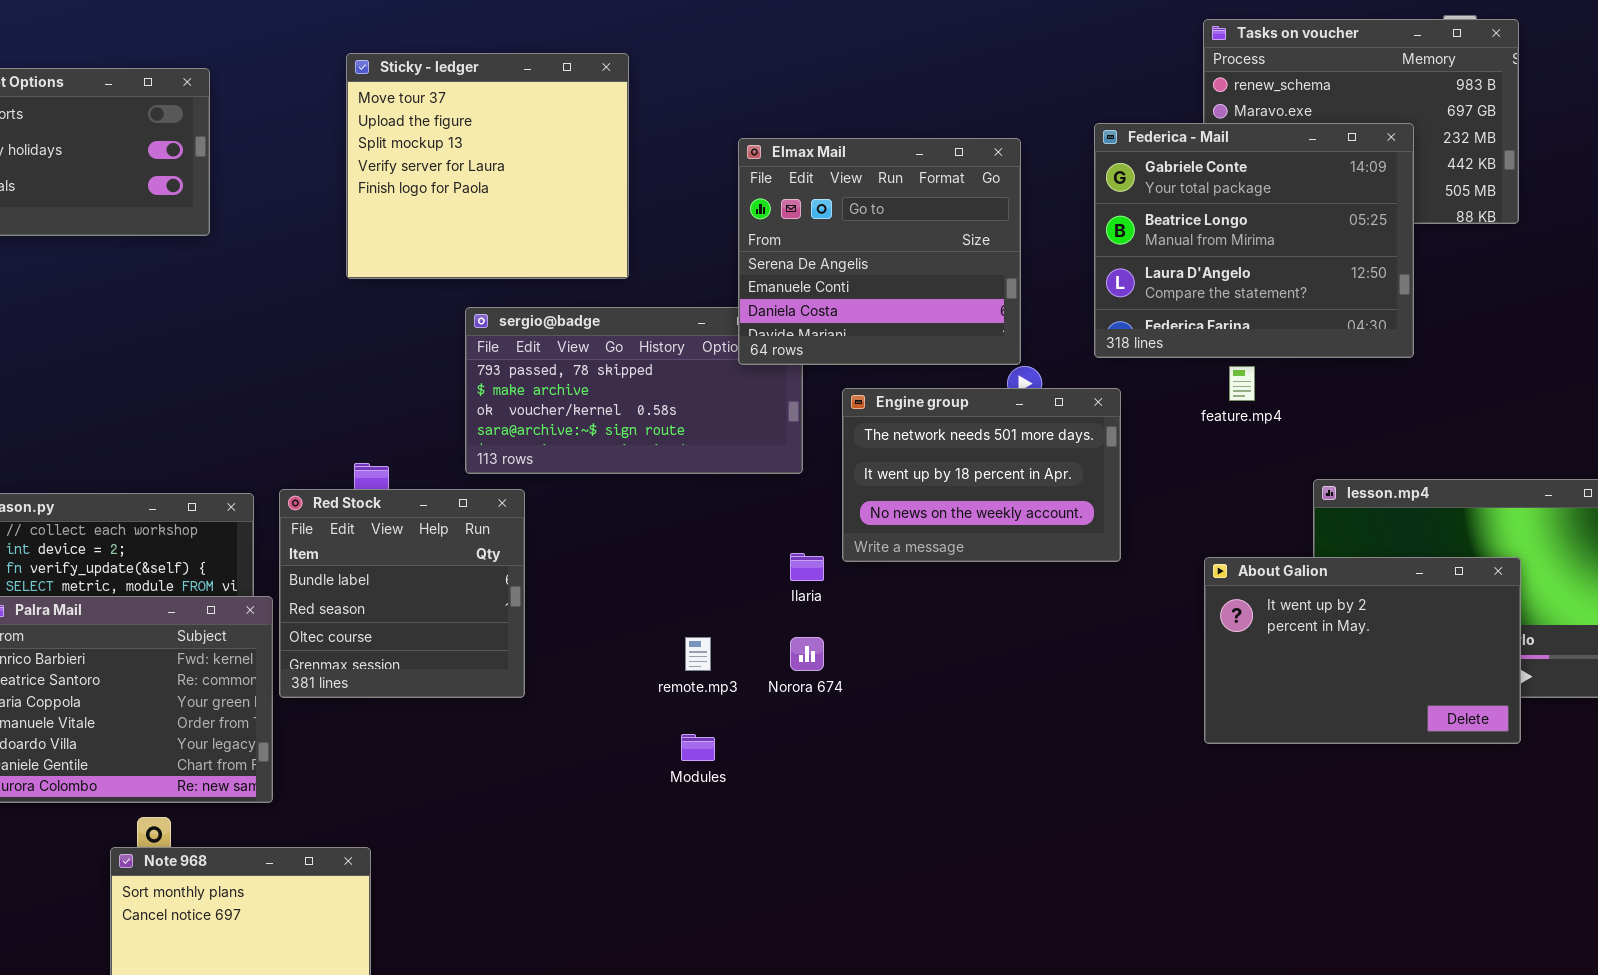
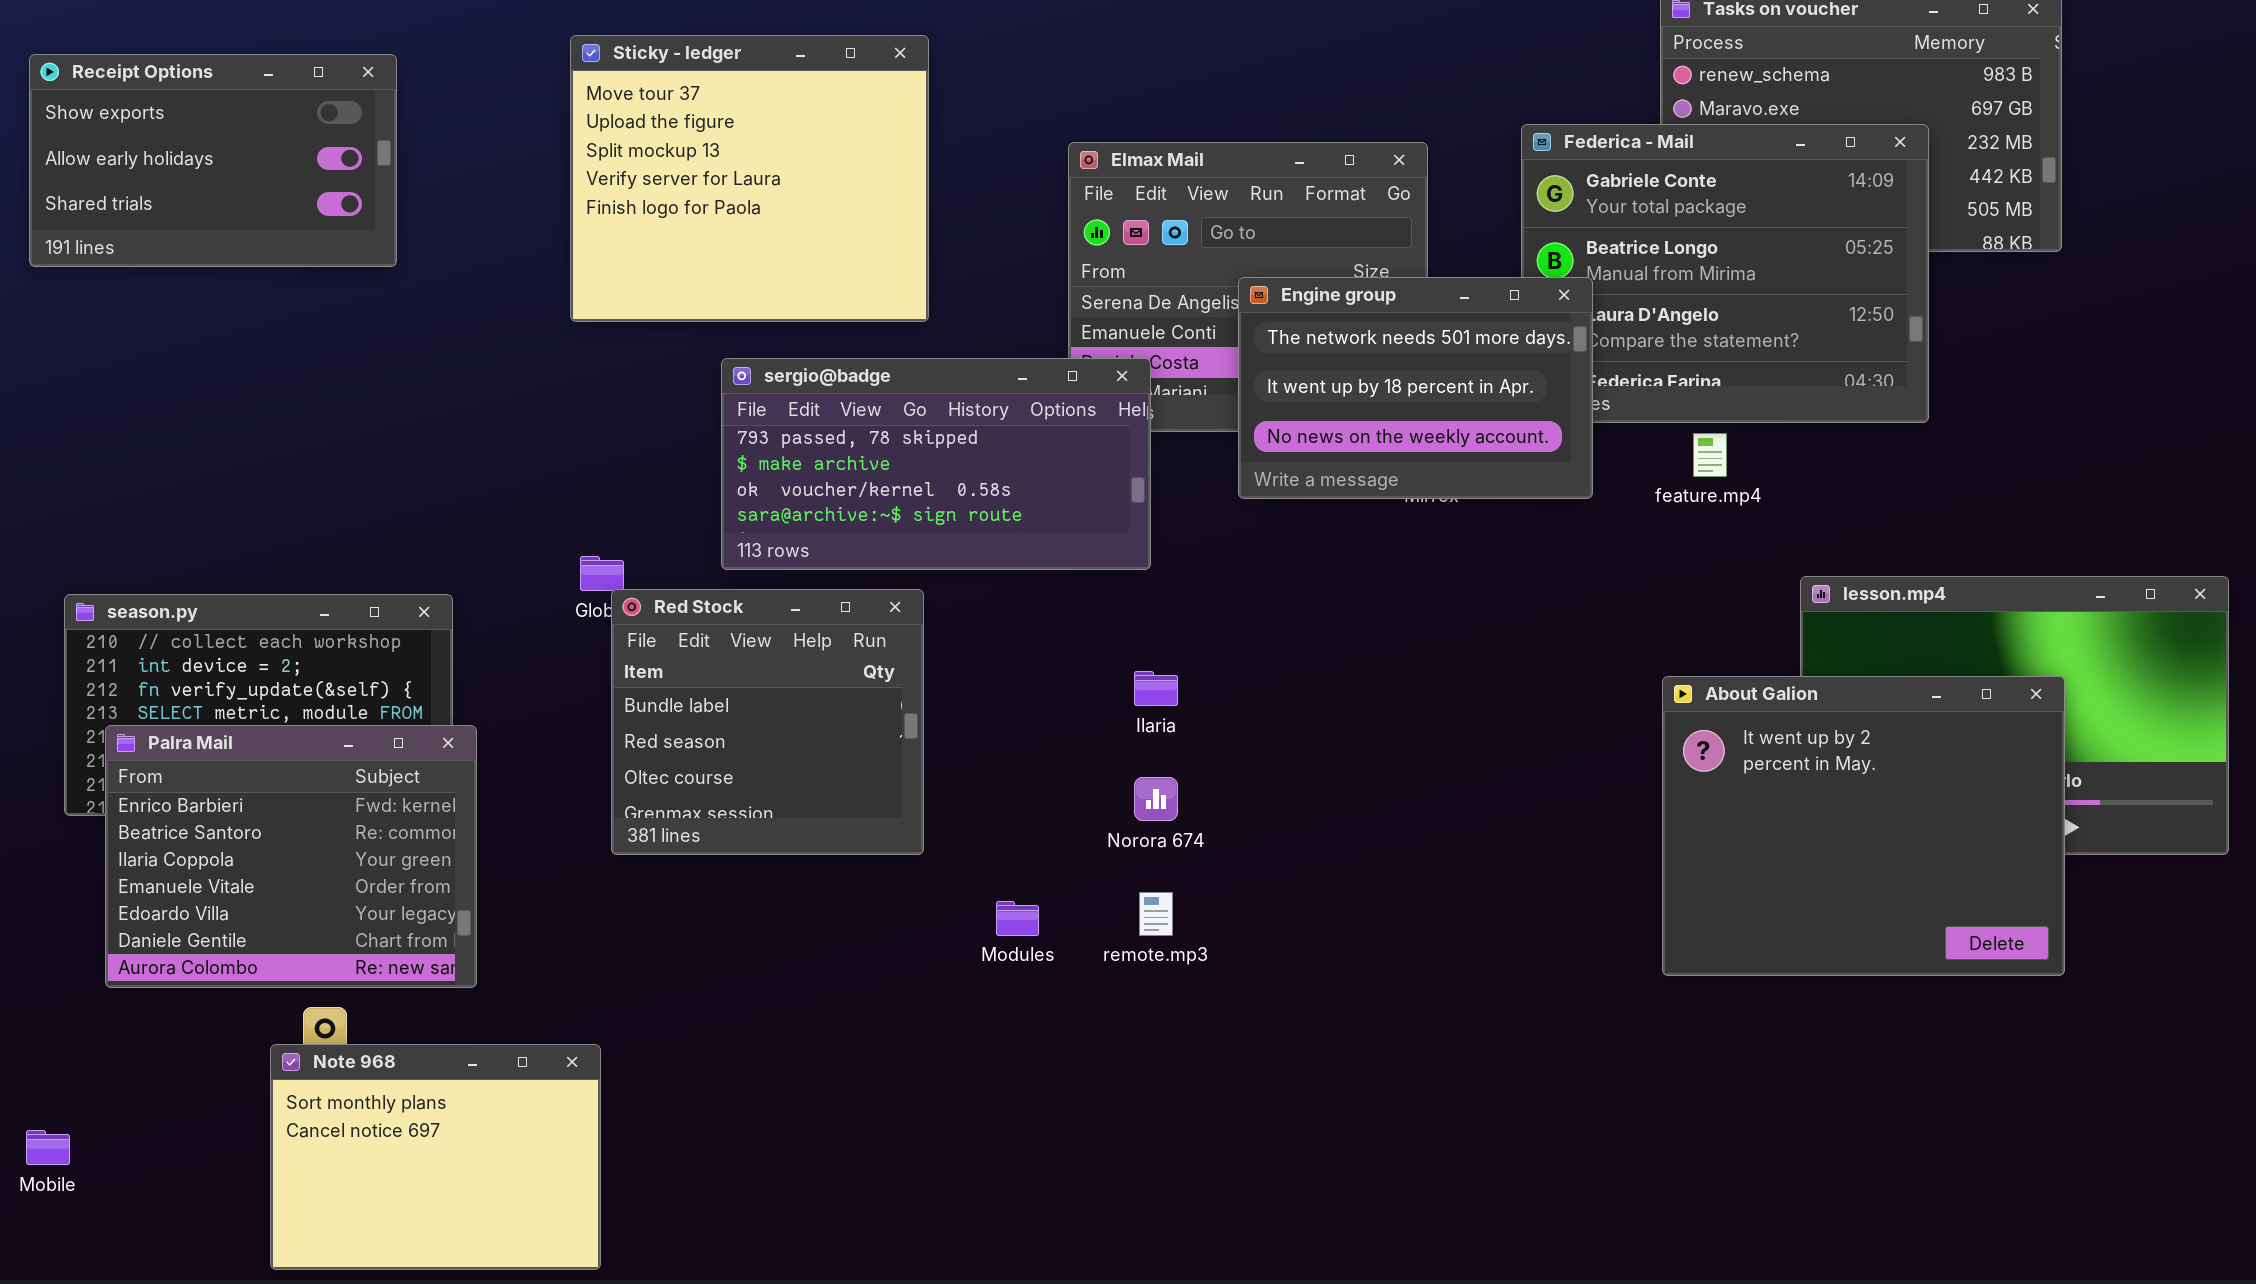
sergio@badge: [465,307,803,474] -> [721,358,1151,570], raised
Engine group: [842,388,1121,562] -> [1238,277,1593,499], moved
Red Stock: [279,489,525,698] -> [611,589,924,855], moved
About Galion: [1204,557,1521,744] -> [1662,676,2065,976], resized
remote.mp3: [685,637,711,671] -> [1139,892,1173,936], moved

